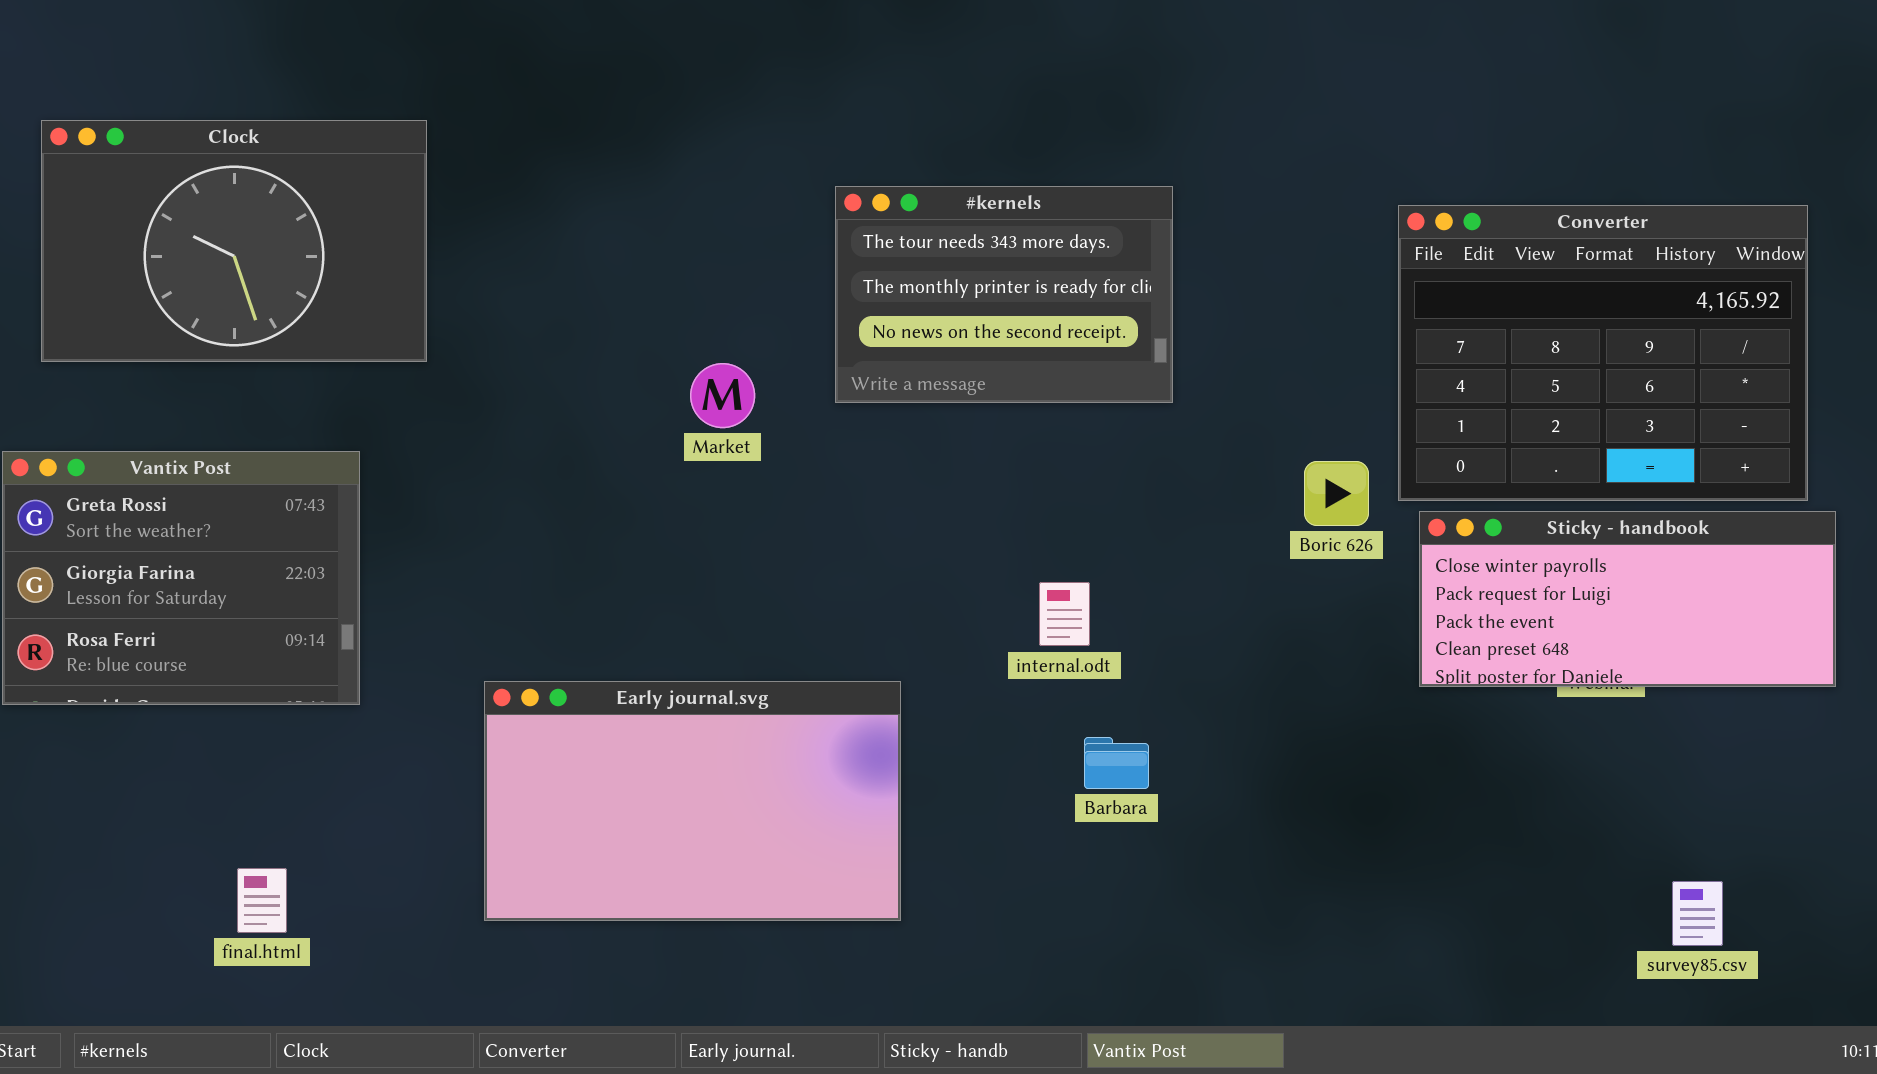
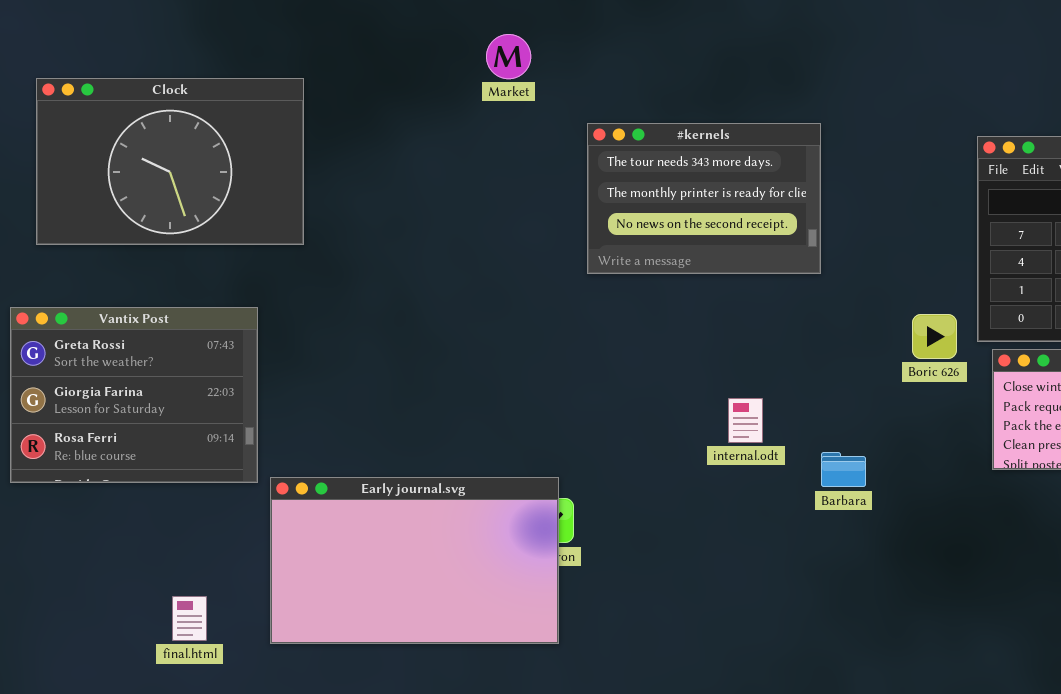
Market: [690,363,755,428] -> [486,34,531,79], moved
Early journal.svg: [484,681,901,921] -> [270,477,559,644], moved
Barbara: [1084,737,1149,789] -> [821,452,866,487], moved

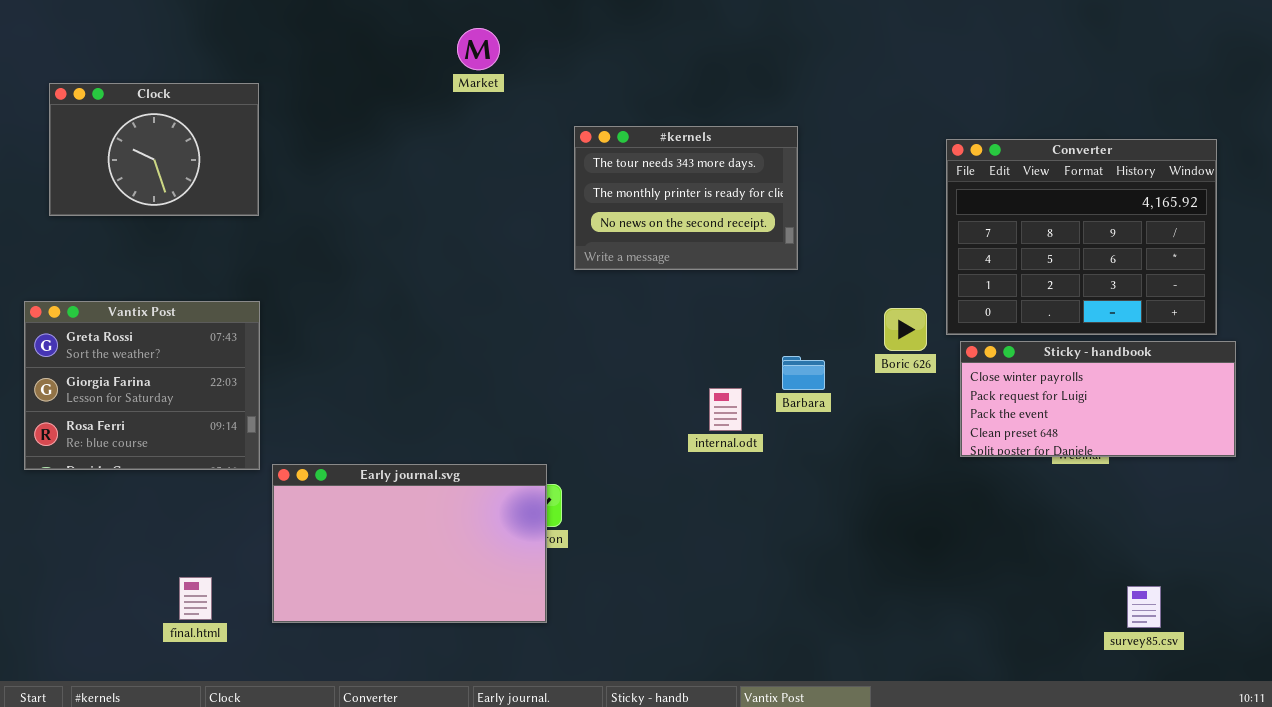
Market: [486,34,531,79] -> [457,28,500,70], moved
Clock: [36,78,304,245] -> [49,83,259,216], resized
Barbara: [821,452,866,487] -> [782,356,825,390], moved

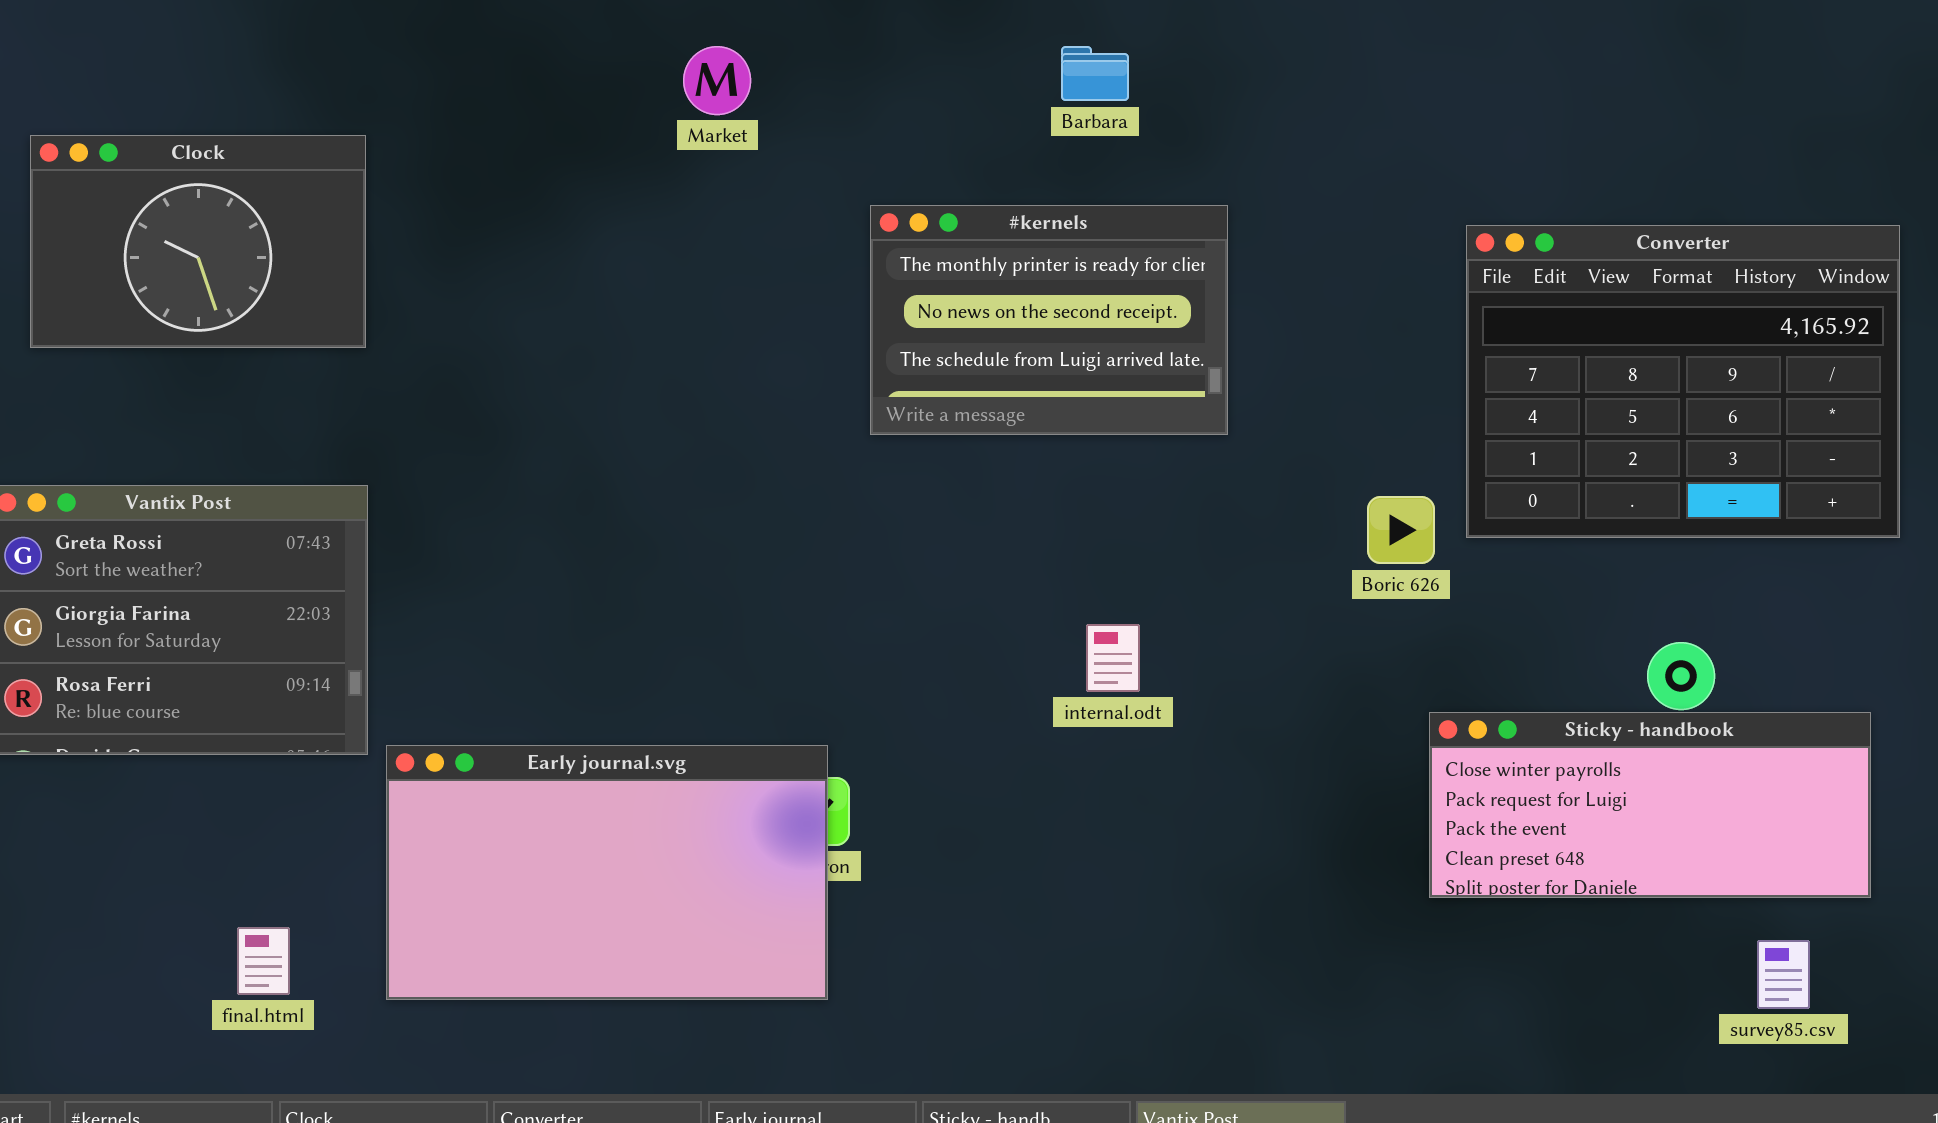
#kernels: [574,126,798,270] -> [870,205,1228,435], scrolled down 1 row
Sticky - handbook: [960,341,1236,457] -> [1429,712,1871,898], moved
Barbara: [782,356,825,390] -> [1061,46,1129,101], moved

